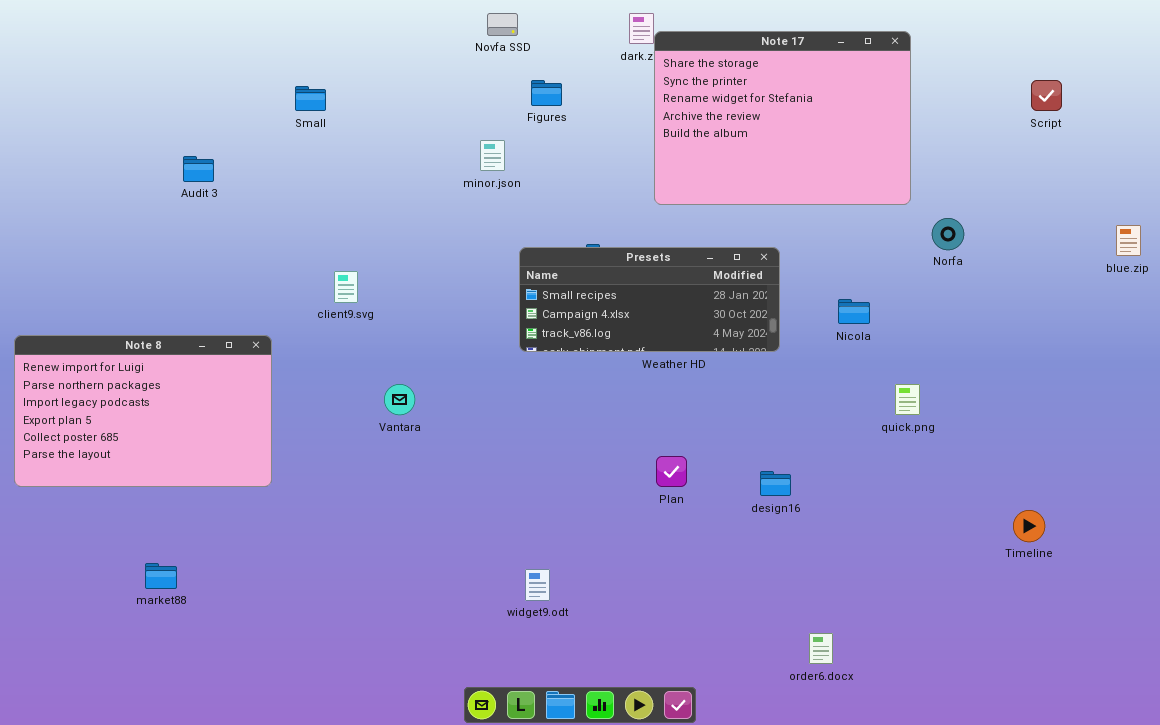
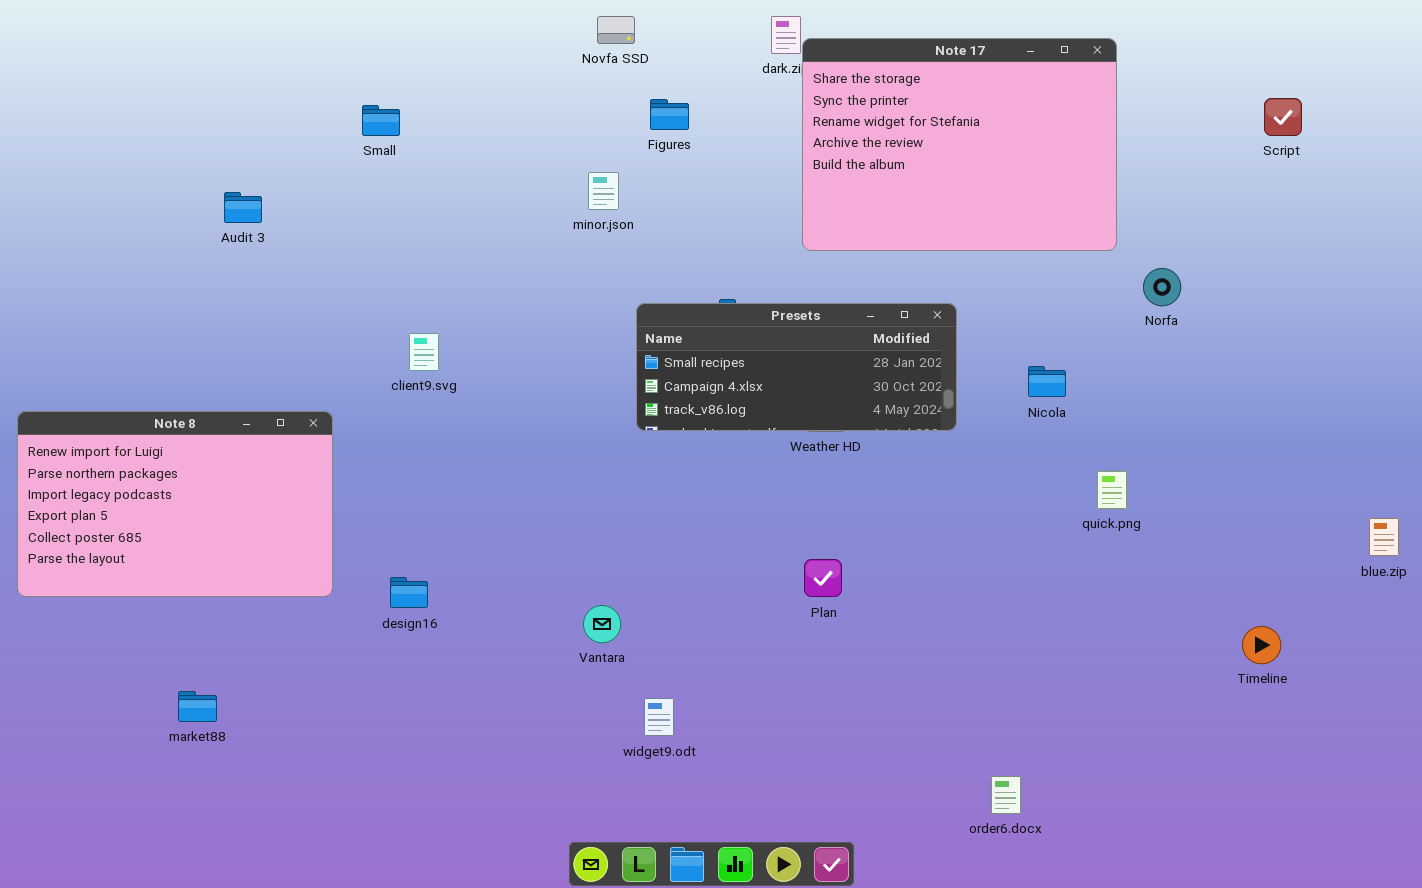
blue.zip: [1116,225,1141,256] -> [1369,518,1399,556], moved
Vantara: [384,384,415,415] -> [583,605,621,643], moved
design16: [760,471,791,496] -> [390,577,428,608], moved

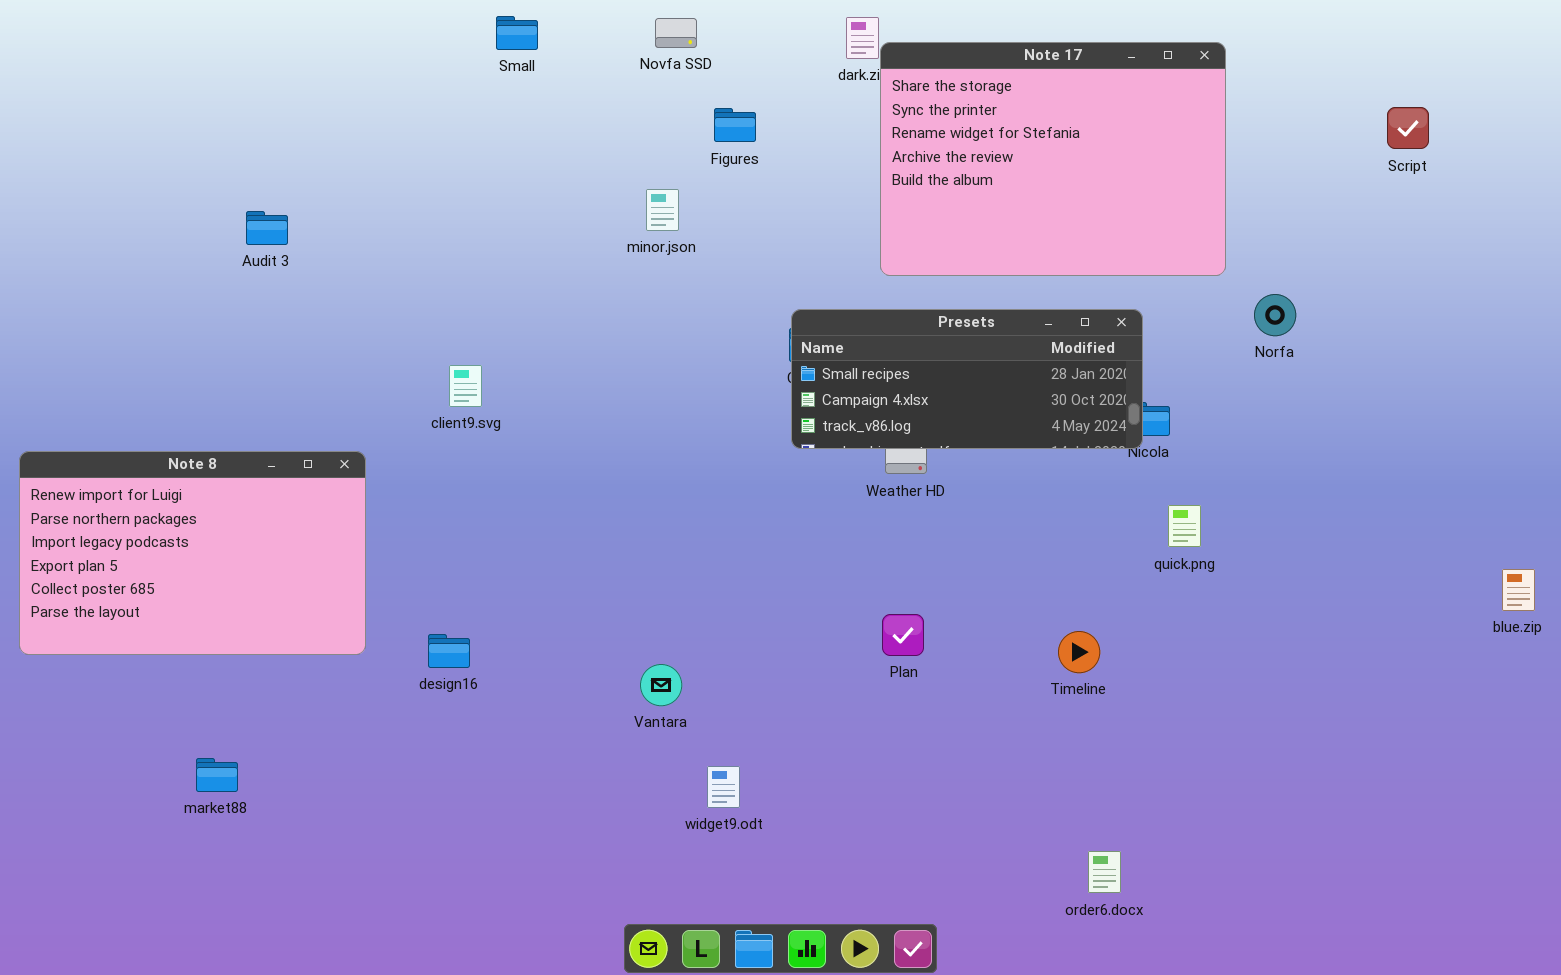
Small: [362,105,400,136] -> [496,16,538,50], moved
Presets: [636,303,957,431] -> [791,309,1143,449], moved
quick.png: [1097,471,1127,509] -> [1168,505,1201,547], moved
Timeline: [1242,626,1281,664] -> [1058,631,1100,673], moved

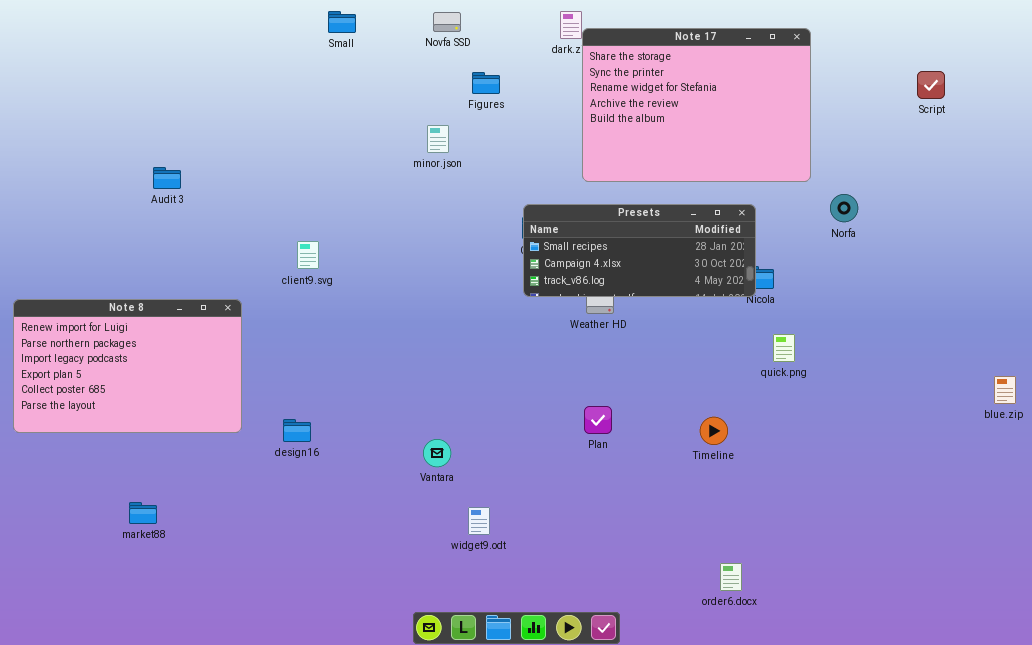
Audit 3: [246,211,288,245] -> [153,167,181,189], moved

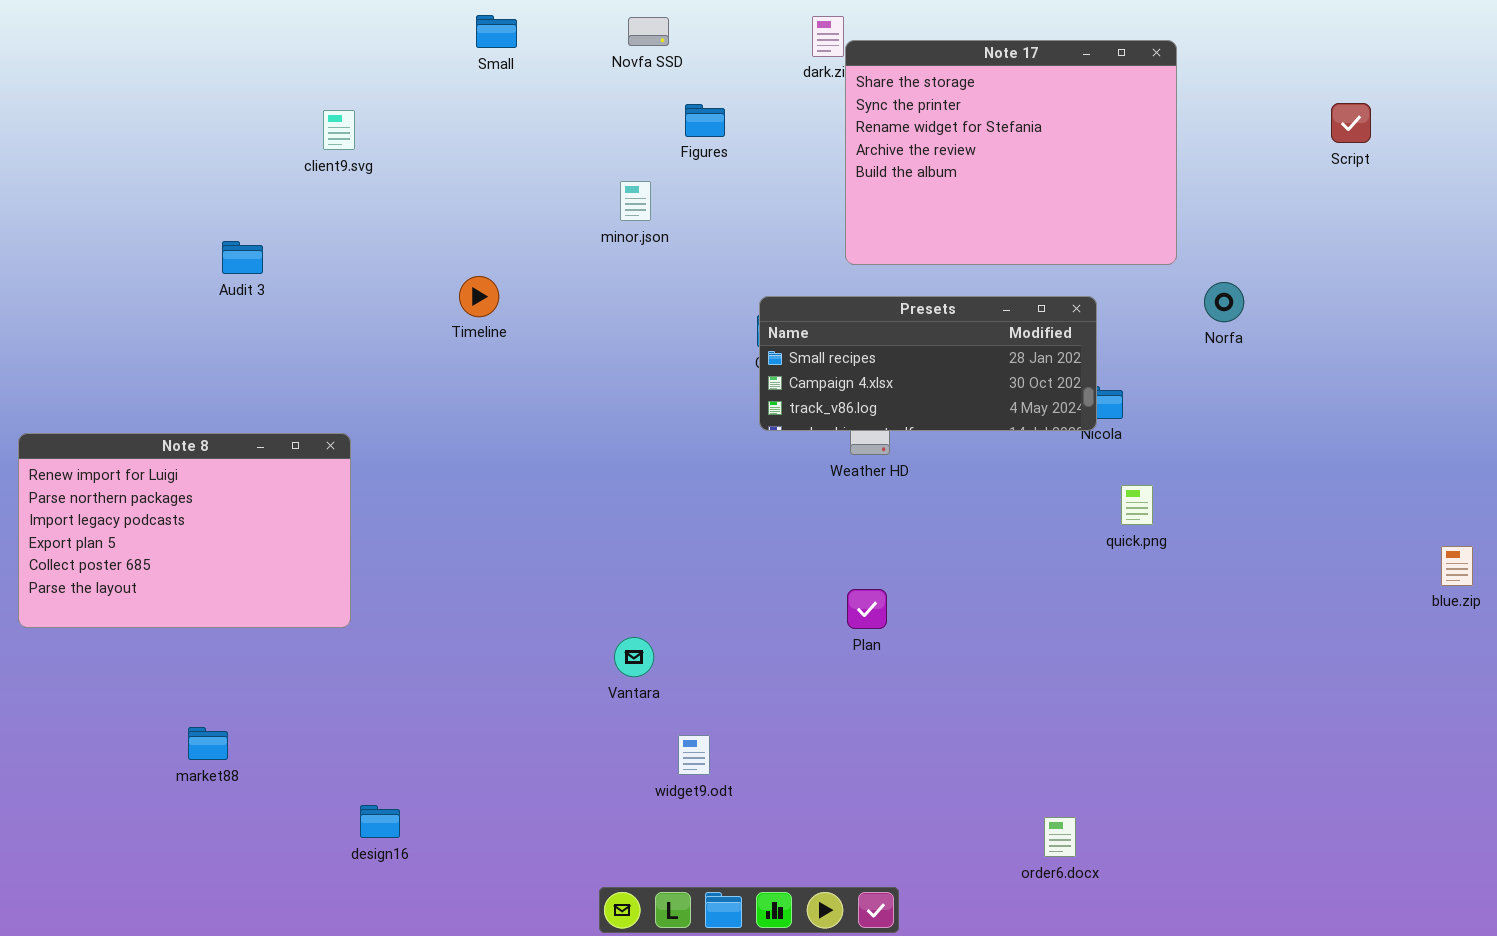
client9.svg: [297,241,319,269] -> [323,110,355,150], moved
Timeline: [700,417,728,445] -> [459,276,499,317], moved
design16: [283,419,311,442] -> [360,805,400,838], moved

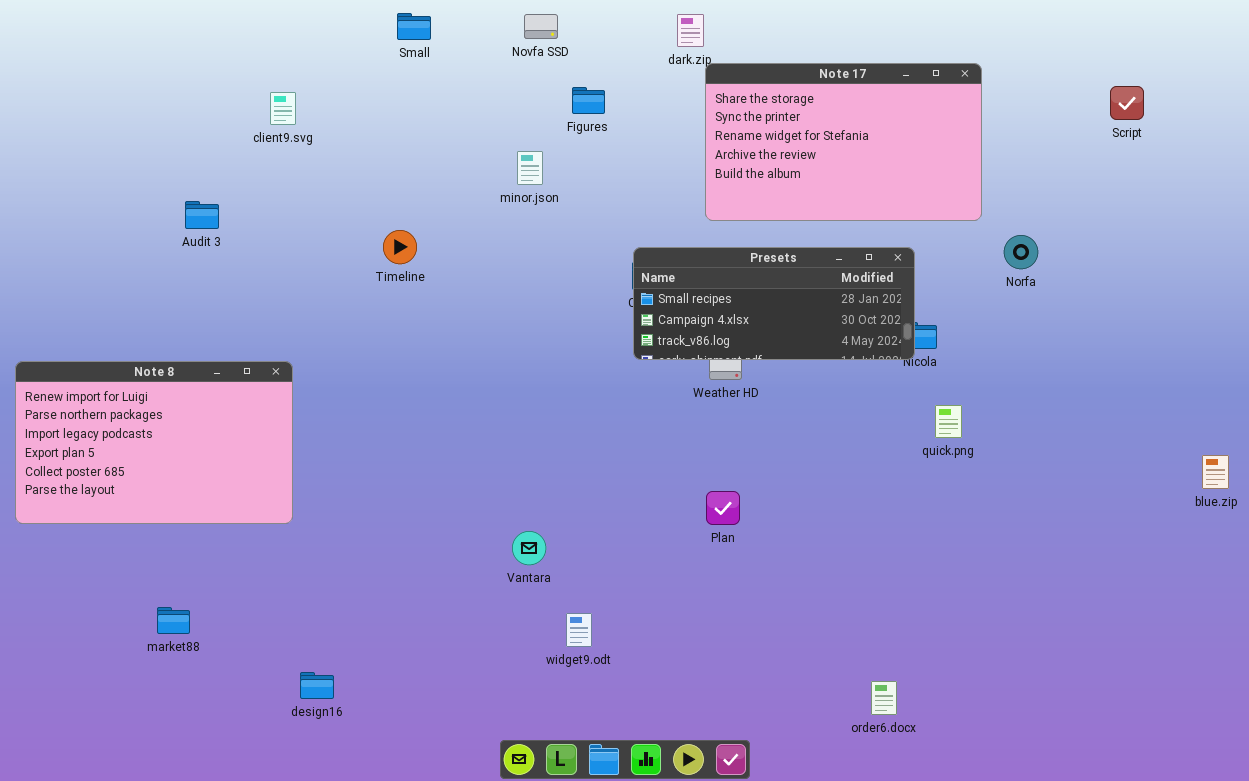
Note 17: [845,40,1177,265] -> [705,63,982,221], resized

